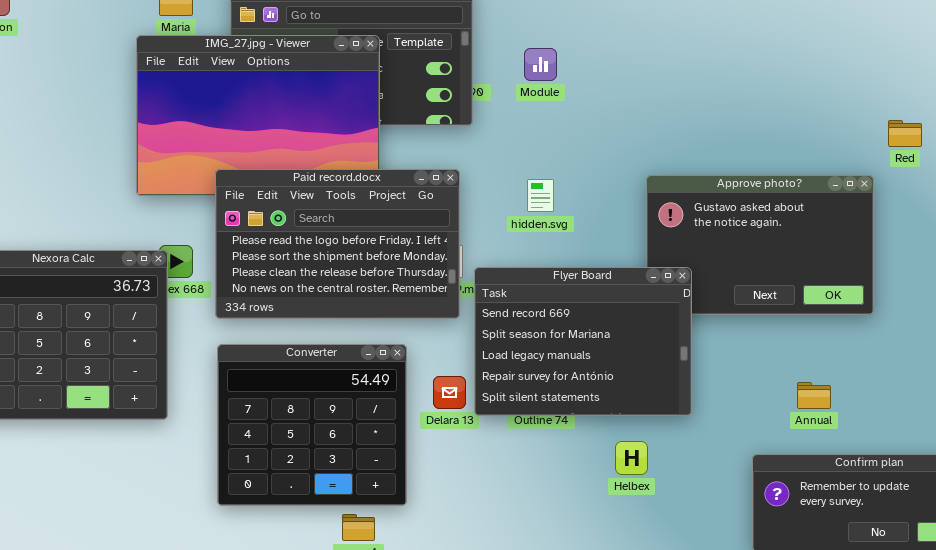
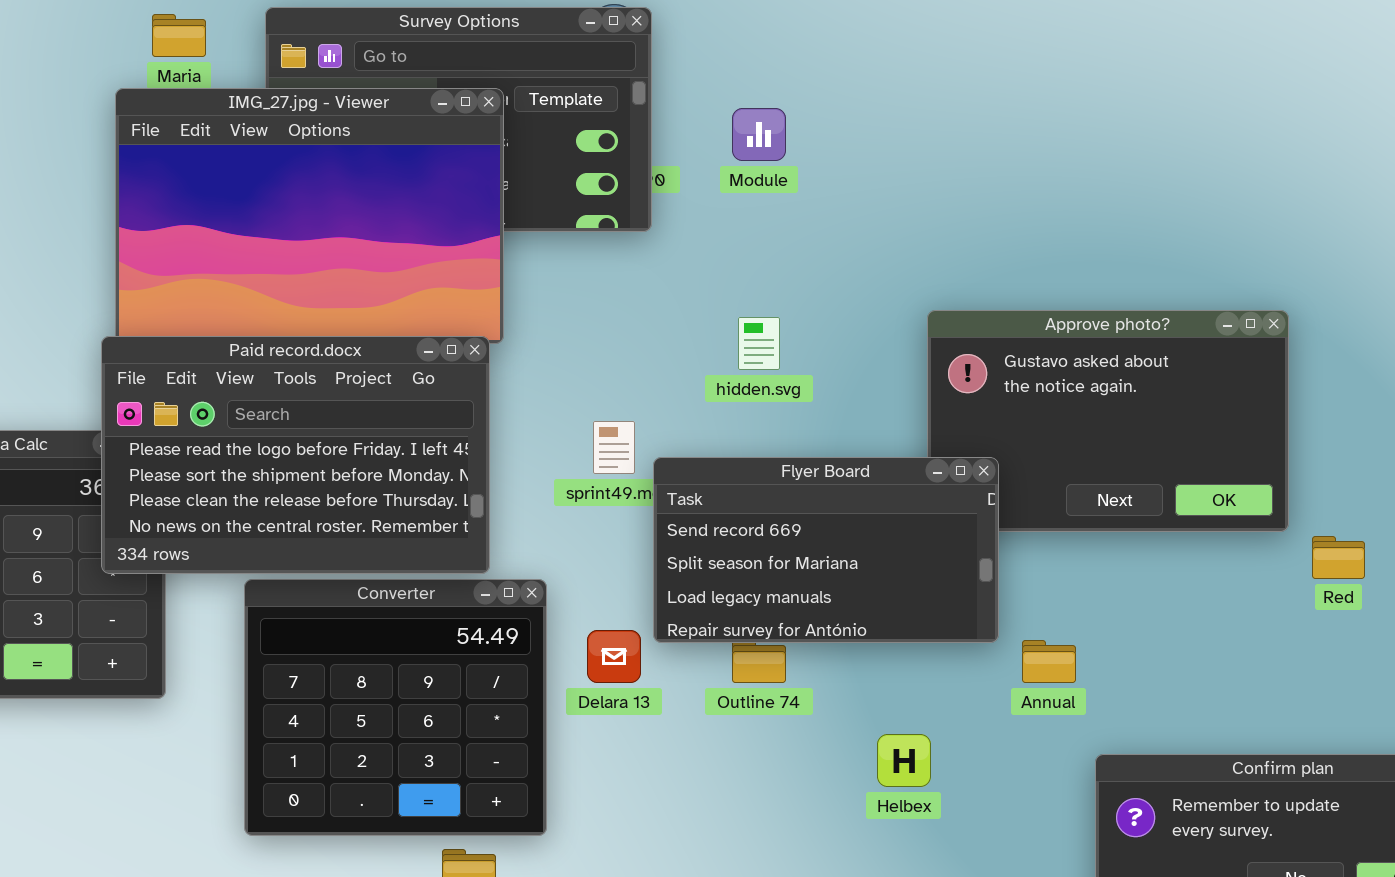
Red: [888,120,922,147] -> [1312,536,1365,579], moved
Paid record.docx: [215,169,460,319] -> [101,336,490,574], moved
Flyer Board: [474,267,692,416] -> [653,457,999,643], resized
Annual: [797,382,831,409] -> [1022,640,1076,683], moved

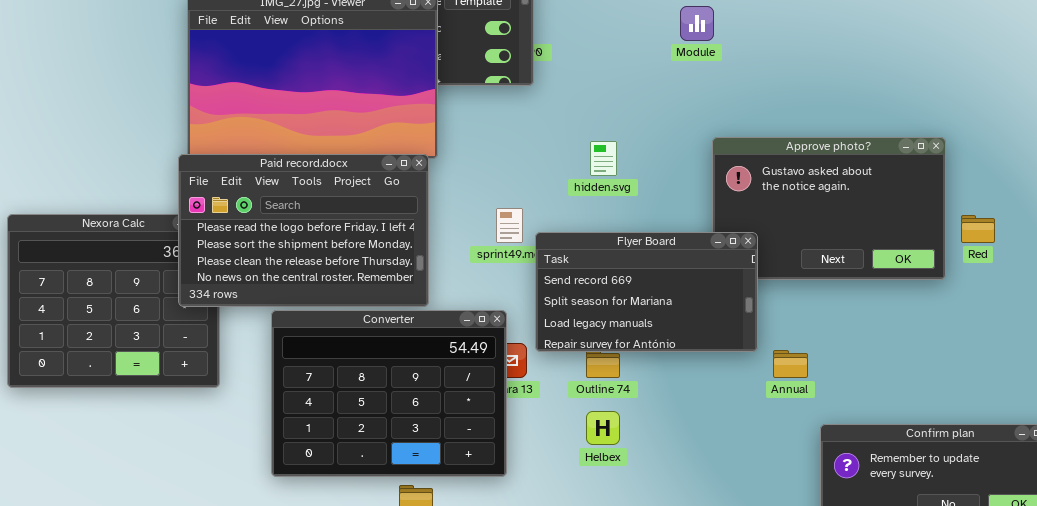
Module: [732,108,786,161] -> [680,6,714,41], moved
Red: [1312,536,1365,579] -> [961,215,995,243], moved
Converter: [244,579,547,836] -> [271,310,507,477], resized
Helbex: [877,734,931,787] -> [586,411,620,445], moved

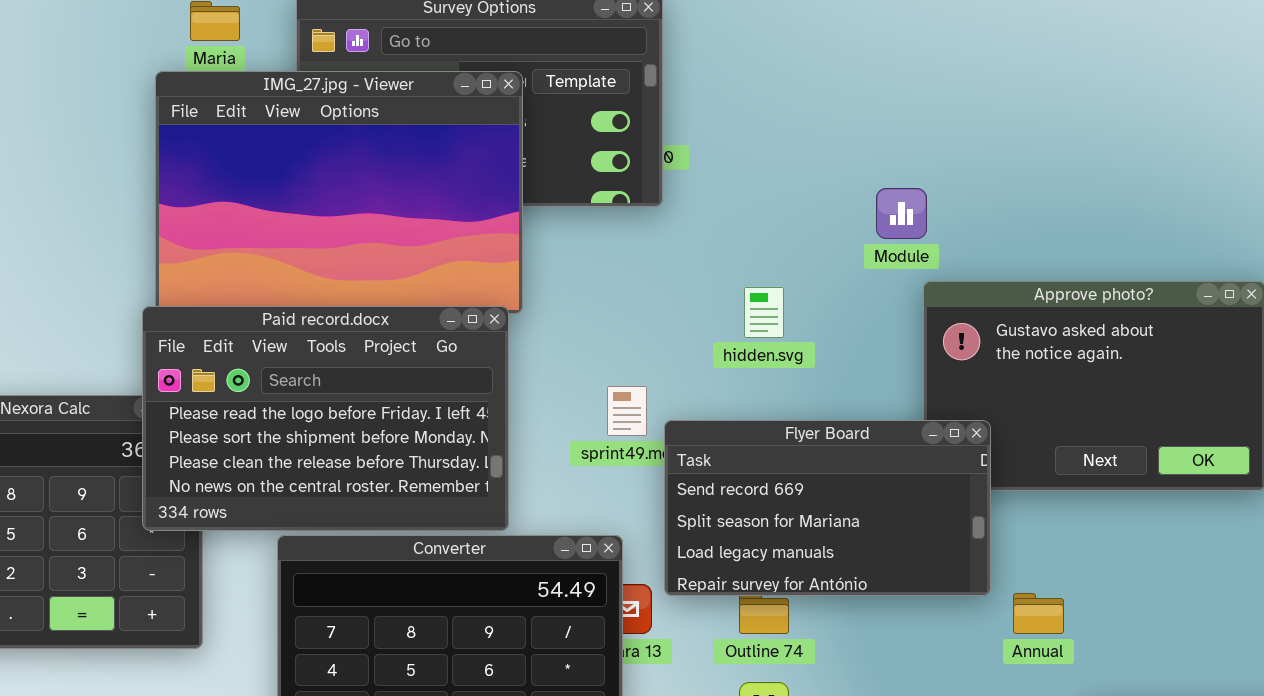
Module: [680,6,714,41] -> [876,188,927,239], moved

